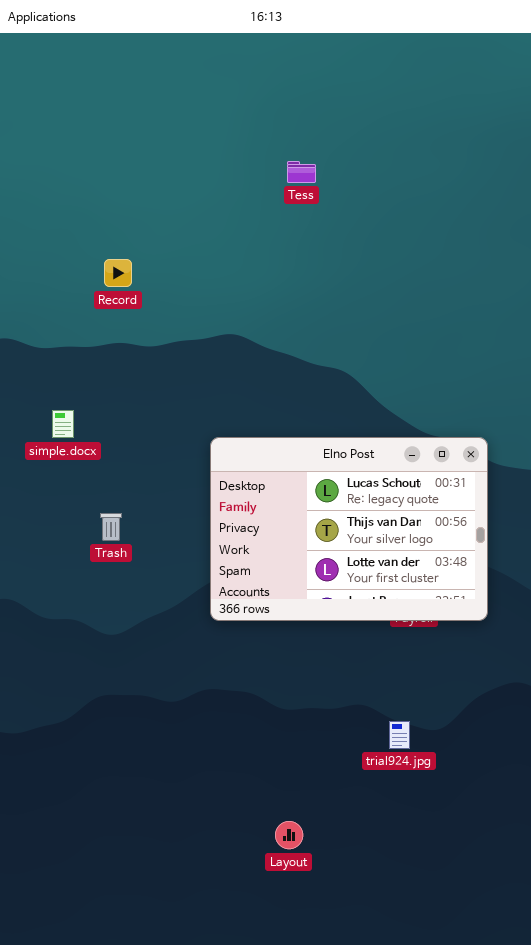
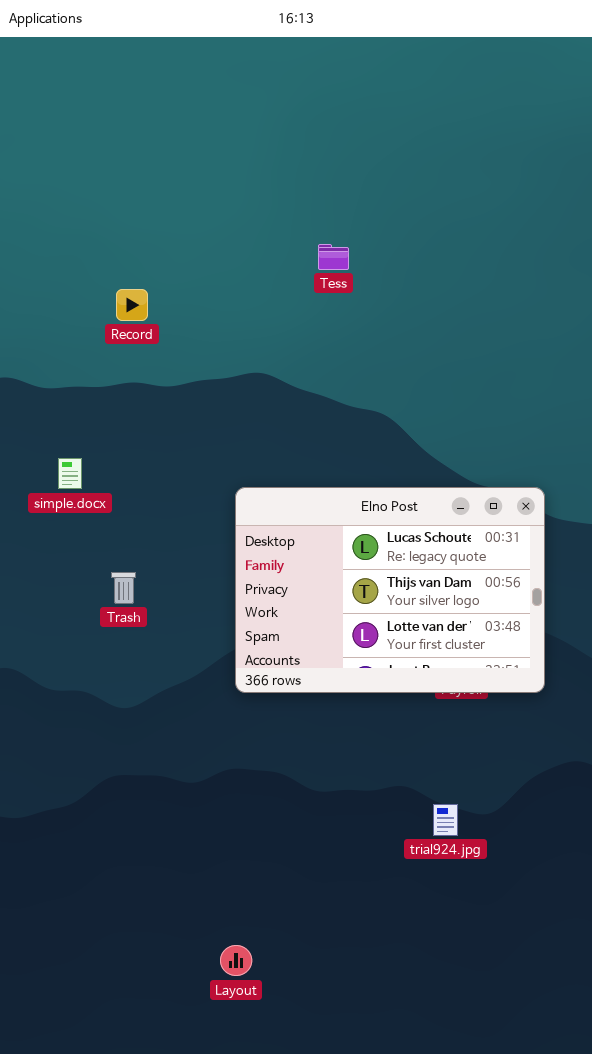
Tess: [287,161,316,183] -> [318,244,349,270], moved
Layout: [275,821,303,849] -> [220,945,252,976], moved

